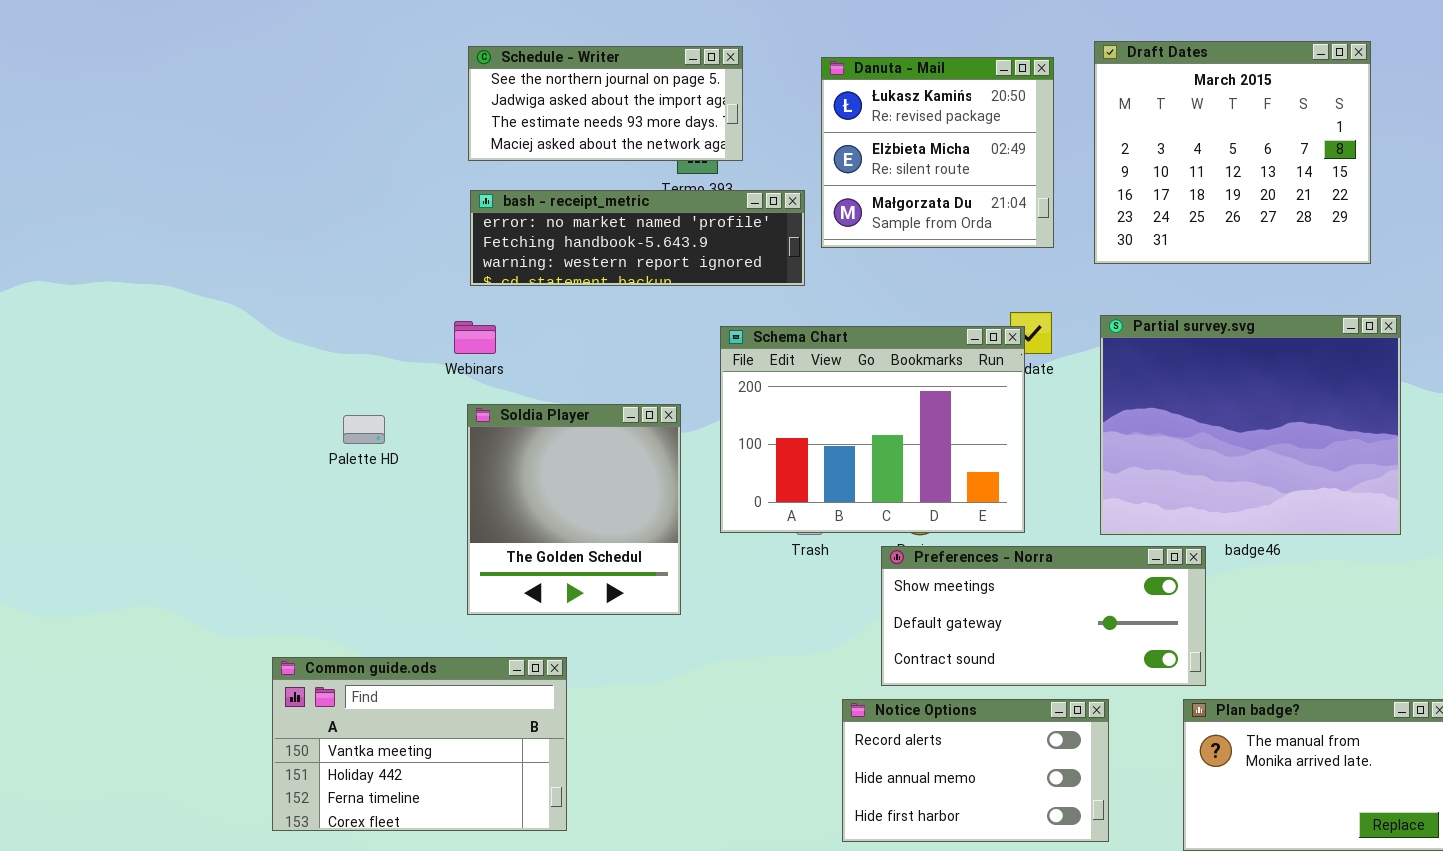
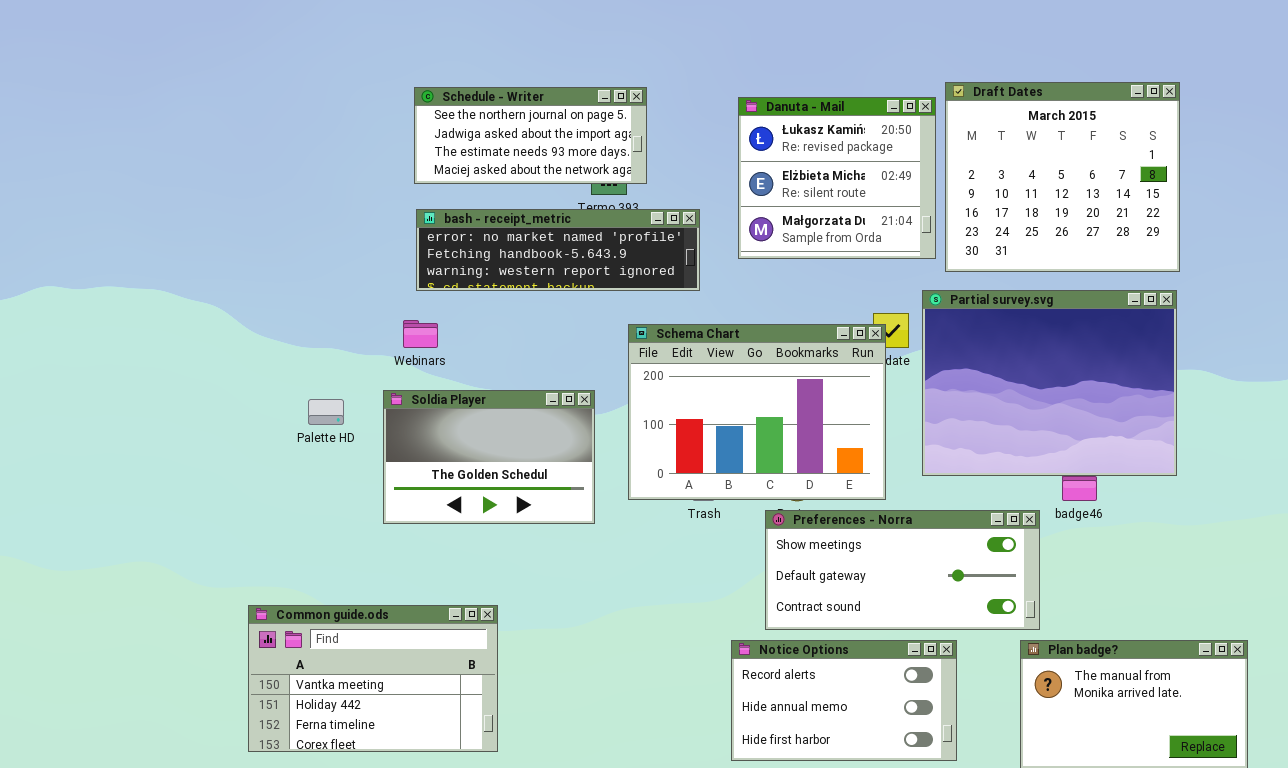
Danuta - Mail: [821,57,1054,248] -> [738,97,936,259], moved
Partial survey.svg: [1100,315,1401,535] -> [922,290,1177,476], moved
Soldia Player: [467,404,681,615] -> [383,390,595,524], resized

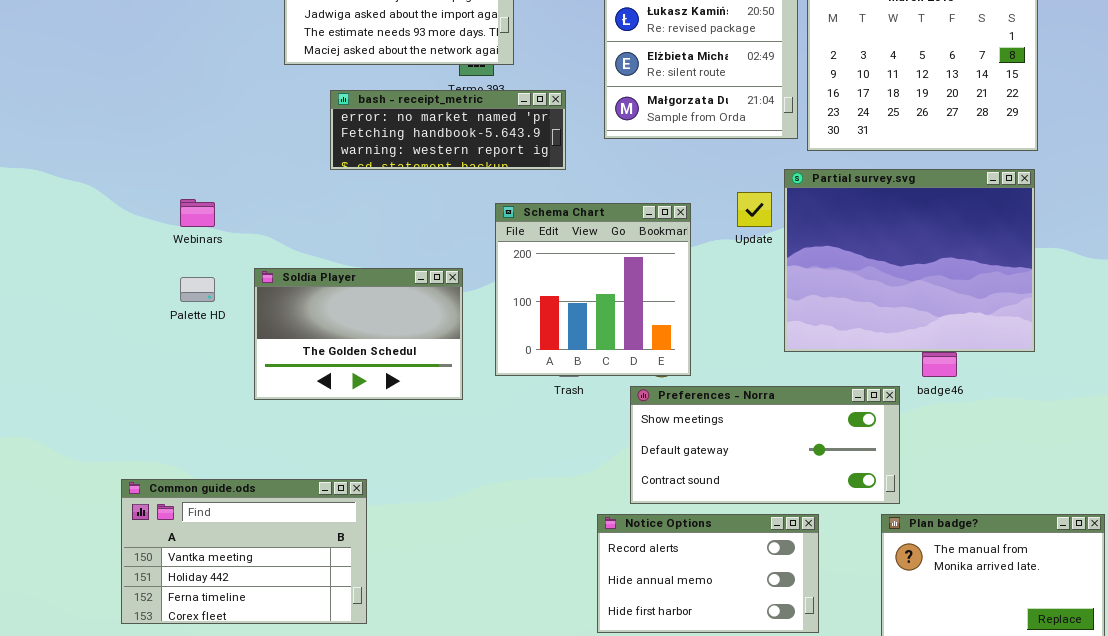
bash - receipt_metric: [416,209,700,291] -> [330,90,566,170], resized
Webinars: [403,320,438,348] -> [180,199,215,227], moved
Schema Chart: [628,324,886,500] -> [495,203,691,376], resized

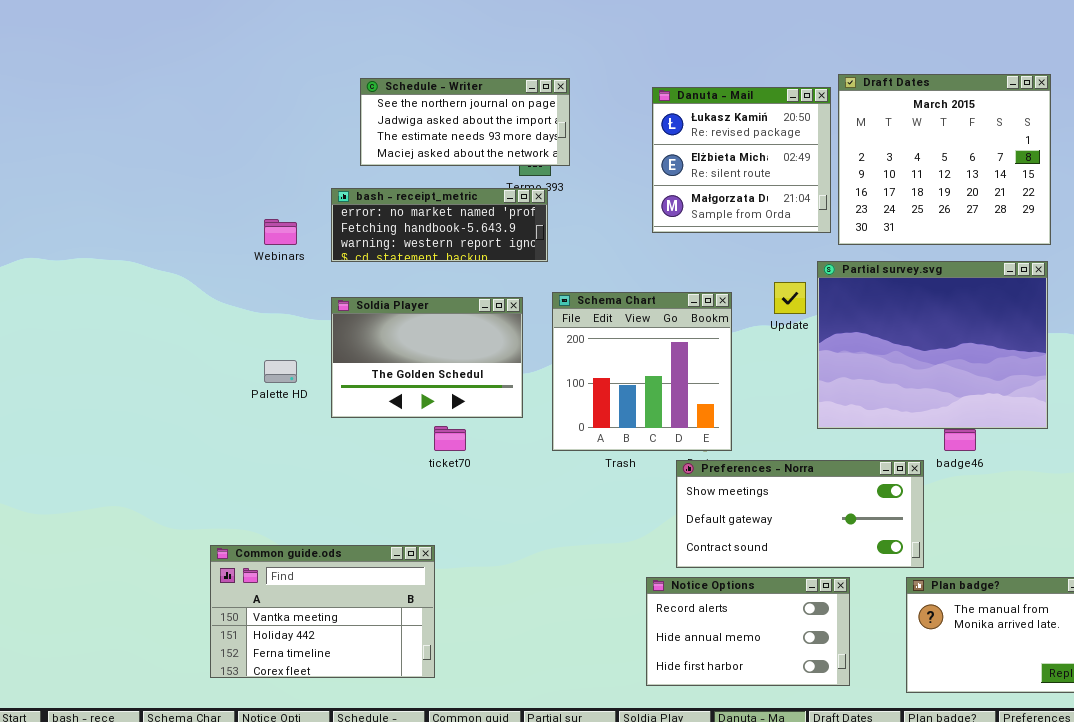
bash - receipt_metric: [330,90,566,170] -> [331,188,548,262], moved
Webinars: [180,199,215,227] -> [264,219,297,245], moved
Soldia Player: [254,268,463,400] -> [331,297,523,418], moved

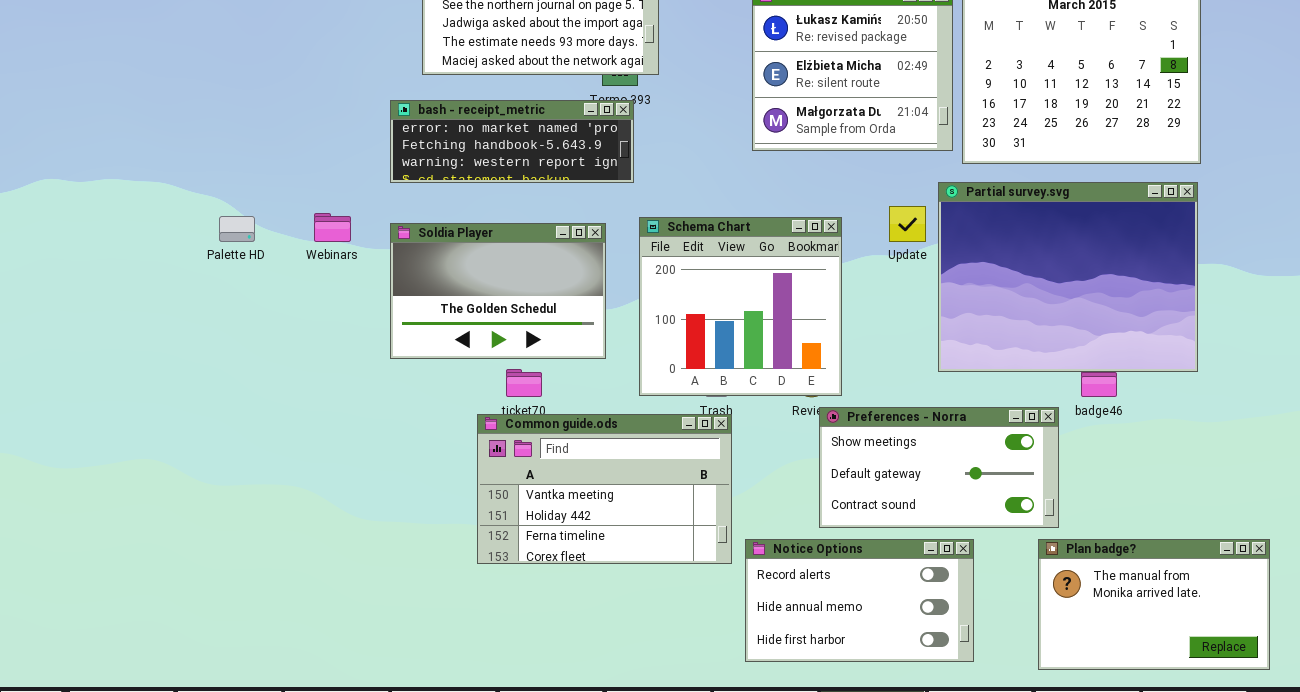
Webinars: [264,219,297,245] -> [314,213,351,242], moved
Palette HD: [264,360,297,383] -> [219,216,255,242], moved
Preferences - Norra: [676,460,924,568] -> [819,407,1059,528], resized
Common guide.ods: [210,545,435,678] -> [477,414,732,564], moved

